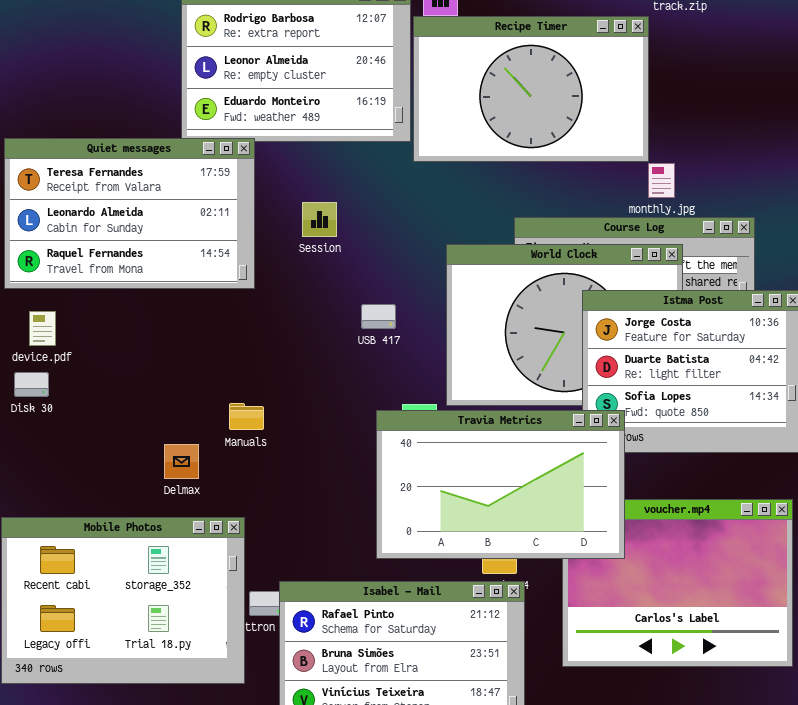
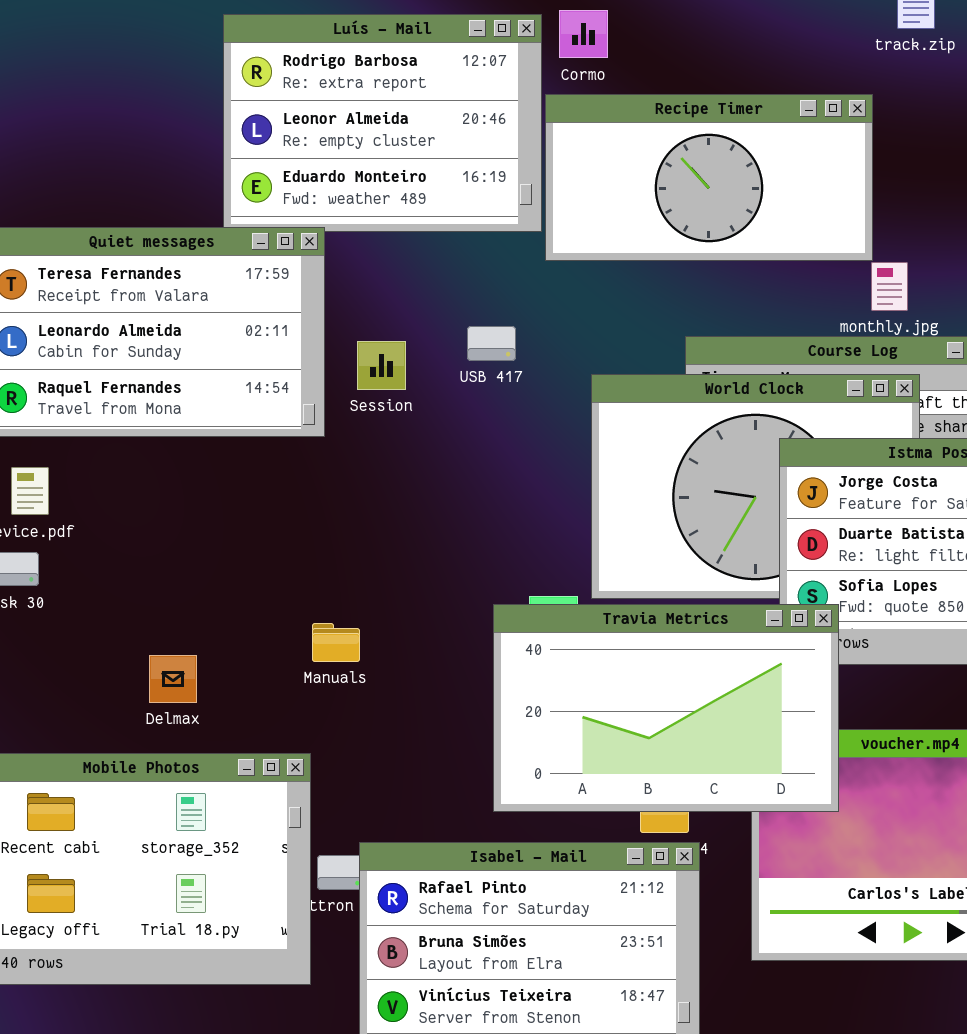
Recipe Timer: [413,16,649,162] -> [545,94,873,261], resized
Session: [302,202,337,237] -> [357,341,406,390], moved
USB 417: [361,304,396,329] -> [467,326,516,361], moved
Manuals: [229,403,264,430] -> [312,623,360,662], moved
Delmax: [164,444,199,479] -> [149,655,197,703], moved

